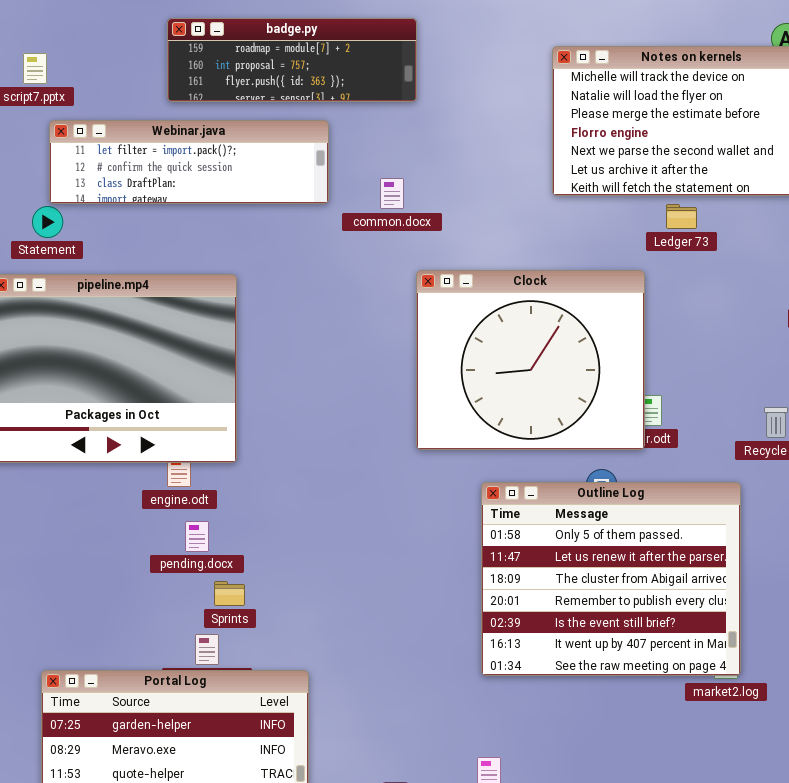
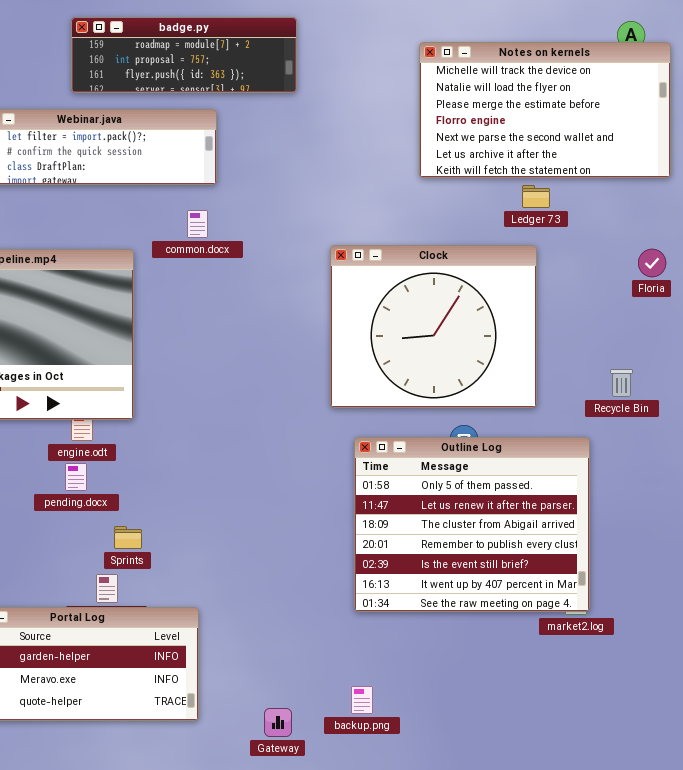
common.docx: [380,178,404,209] -> [187,210,208,238], moved
Clock: [416,270,645,450] -> [330,245,537,408], moved
pending.docx: [185,521,209,552] -> [65,463,87,491], moved

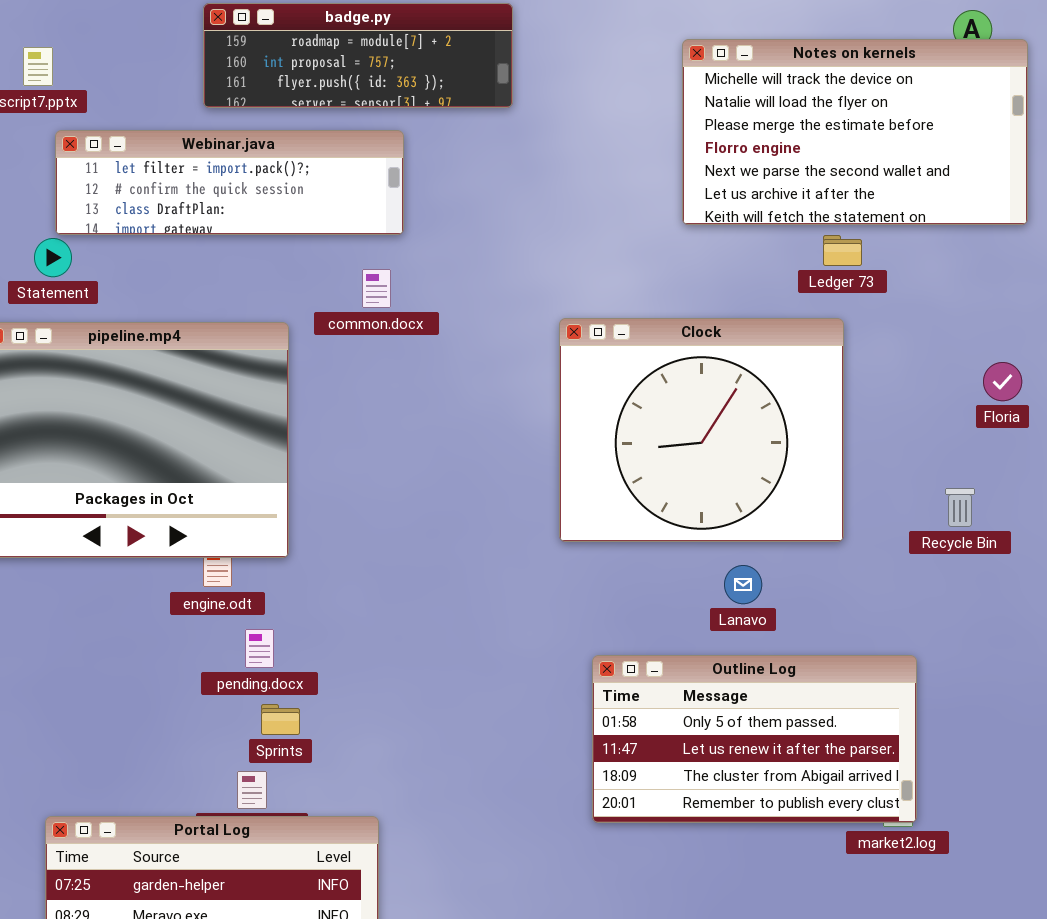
Floria: [638,249,666,277] -> [983,362,1022,401], moved
Outline Log: [354,437,590,612] -> [592,655,917,823], resized
pending.docx: [65,463,87,491] -> [245,629,274,668], moved

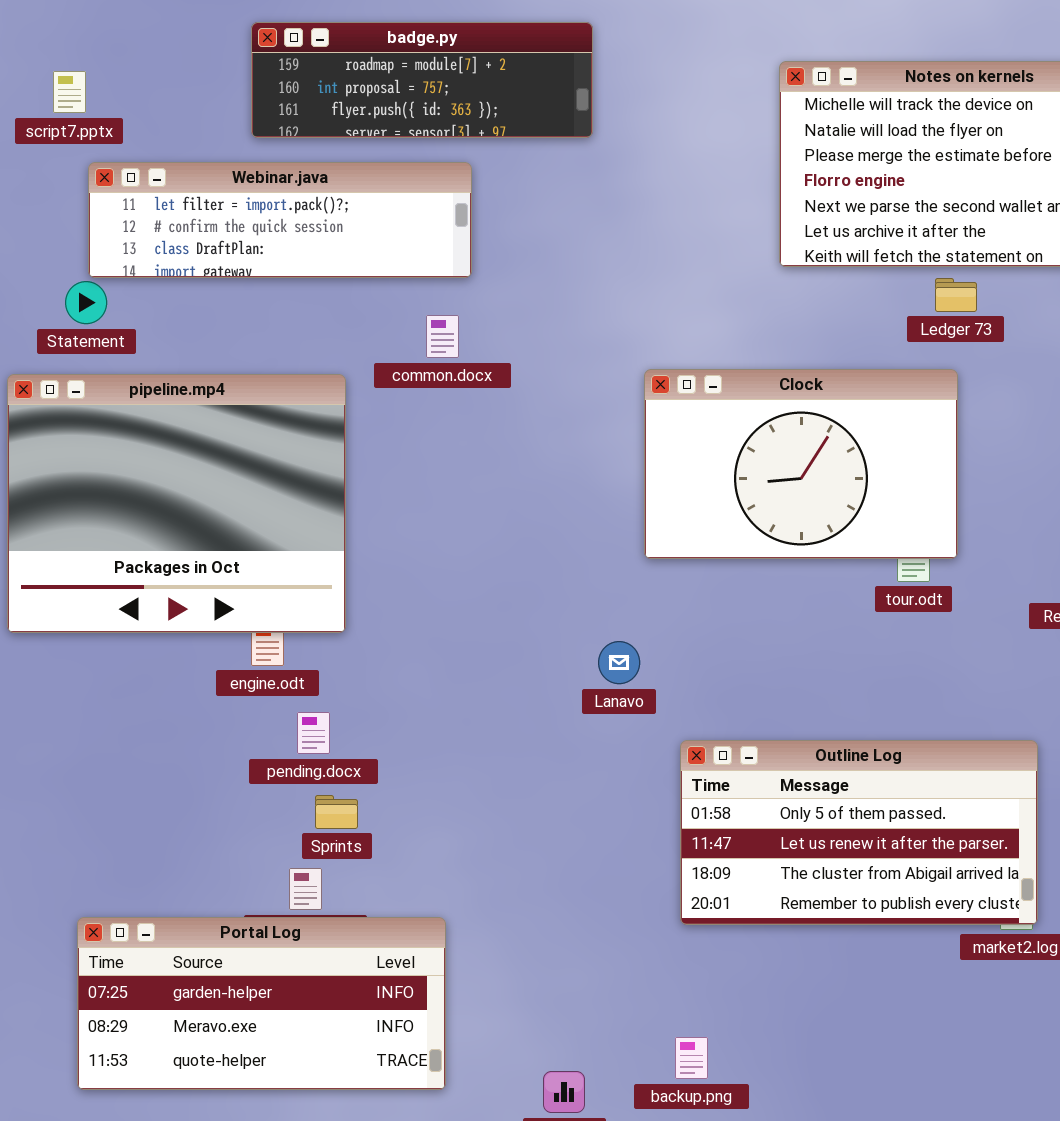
Clock: [559,318,844,542] -> [644,369,958,559], resized
Lanavo: [724,565,762,604] -> [598,641,640,684], moved

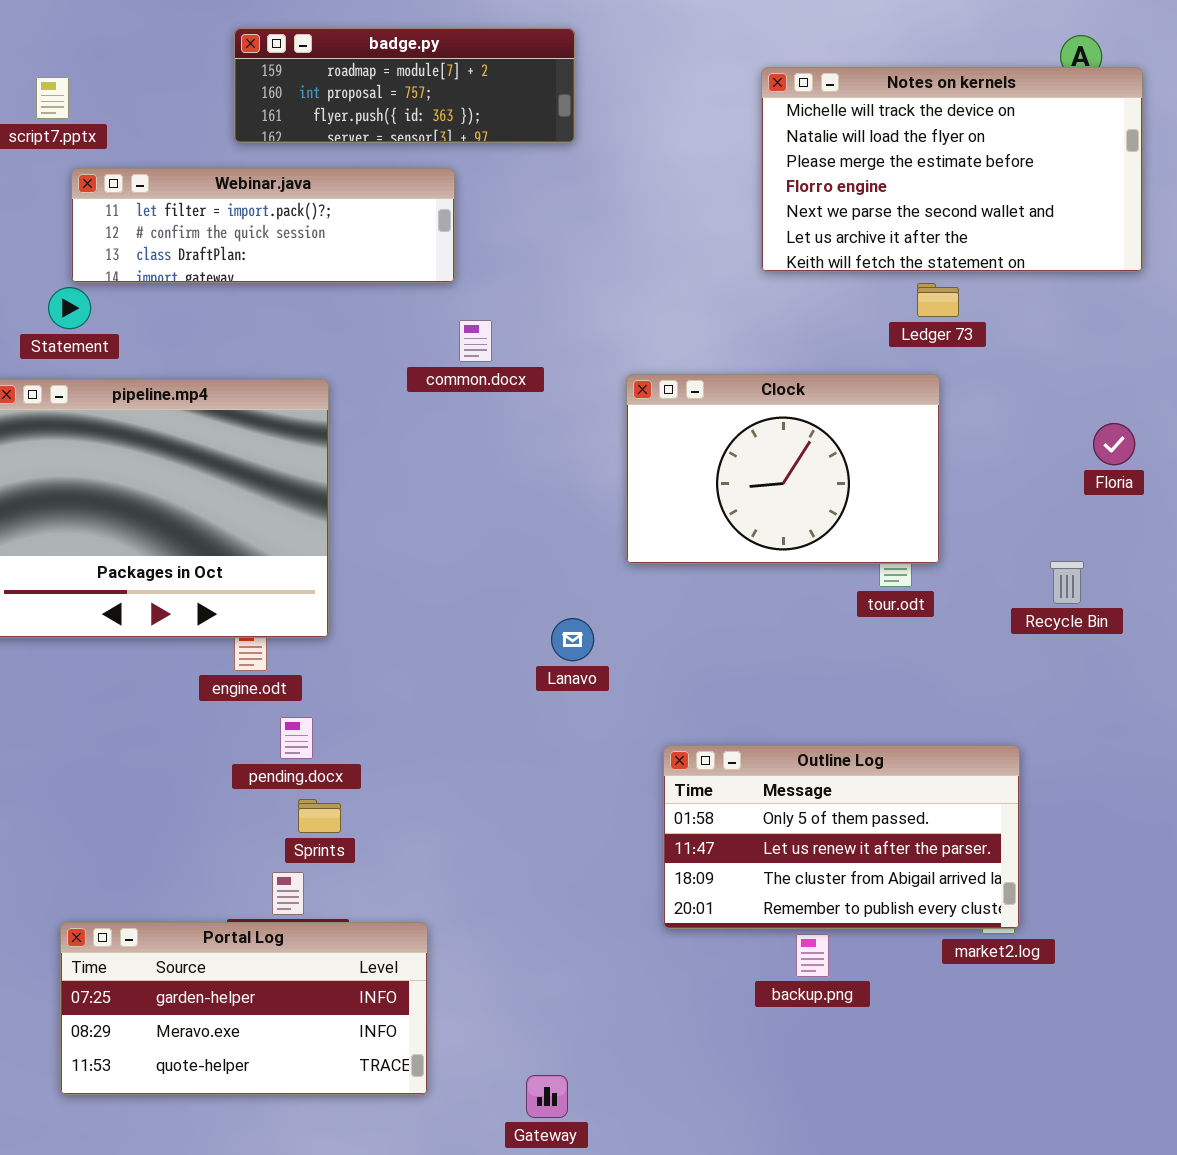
common.docx: [426,315,459,358] -> [459,320,492,362], moved
Lanavo: [598,641,640,684] -> [551,618,594,661], moved
backup.png: [675,1037,708,1079] -> [796,934,829,977], moved

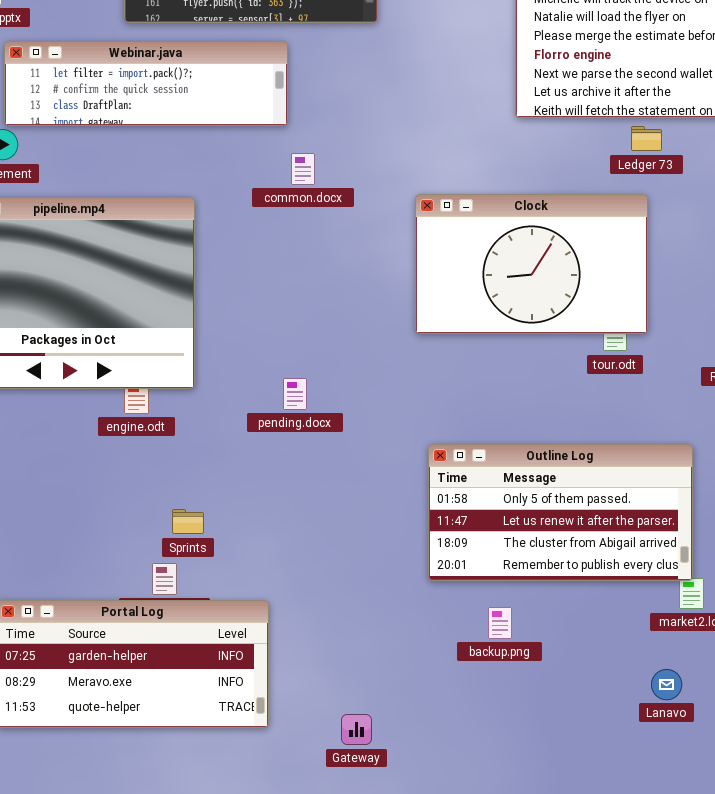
Lanavo: [551,618,594,661] -> [651,669,682,700], moved
pending.docx: [280,717,313,759] -> [283,378,307,410], moved
Outline Log: [663,745,1020,929] -> [428,444,693,581], moved
backup.png: [796,934,829,977] -> [488,607,512,639], moved

